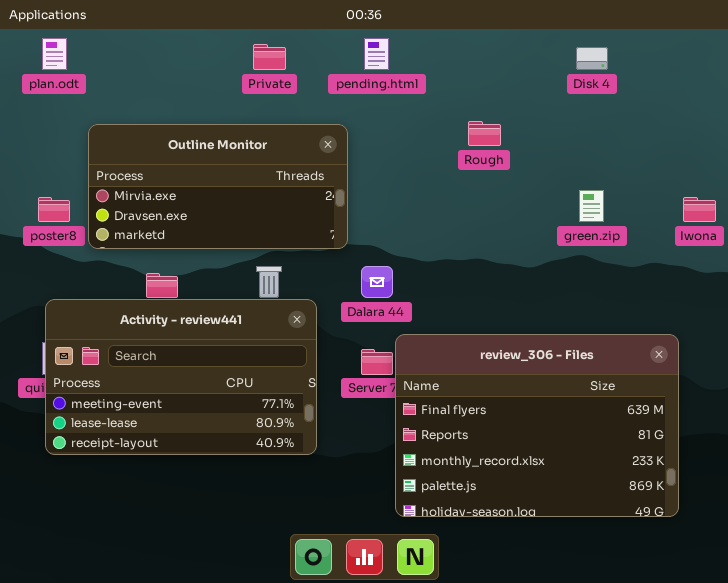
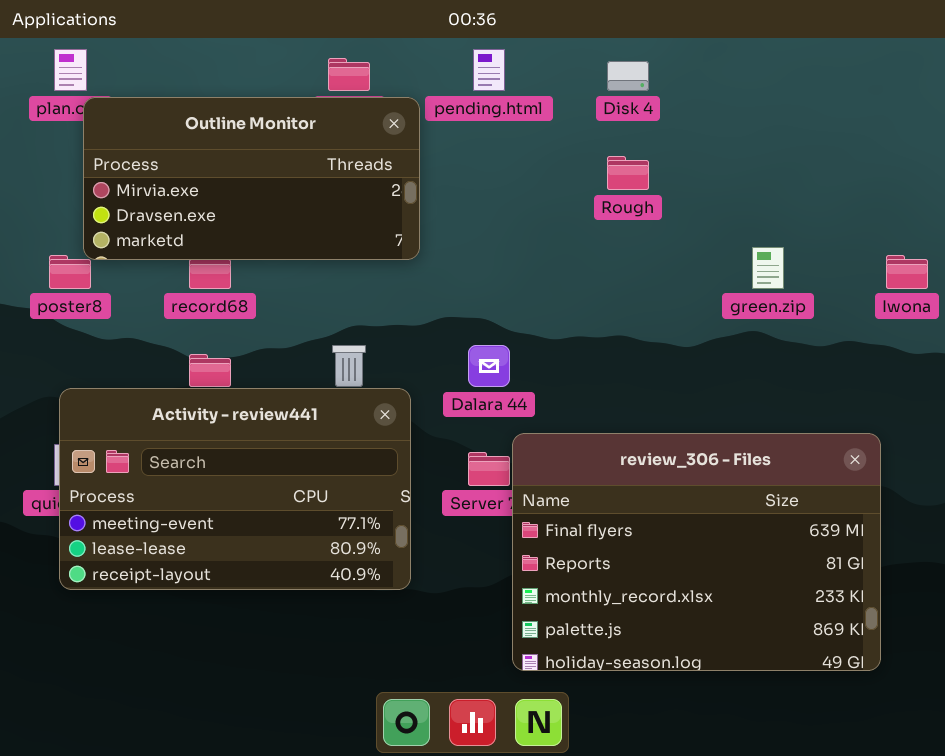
Disk 4: [576,47,608,70] -> [607,61,649,91], moved
Outline Monitor: [88,124,348,249] -> [83,97,420,260], moved

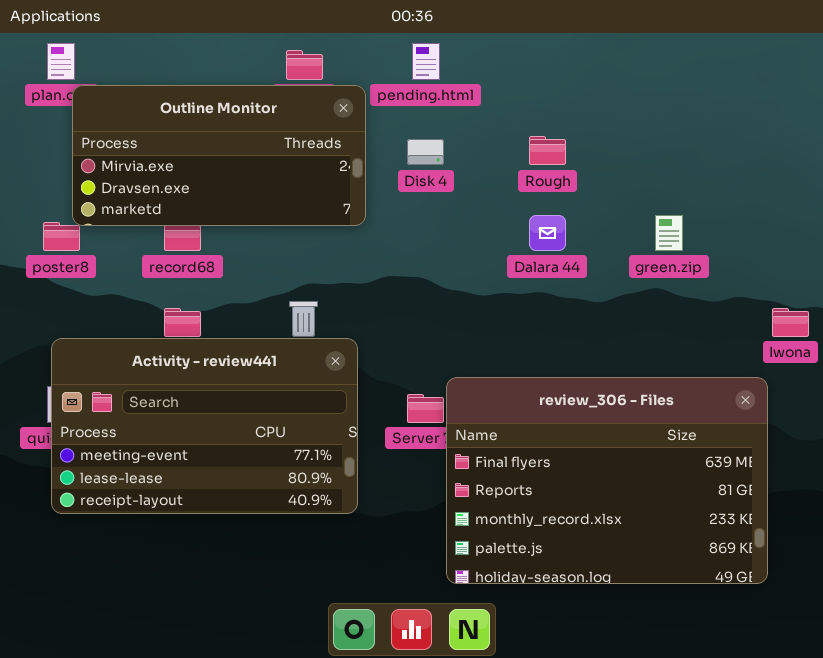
Disk 4: [607,61,649,91] -> [407,139,444,165], moved
Iwona: [886,255,928,289] -> [772,308,809,337], moved
Dalara 44: [468,345,510,387] -> [529,215,566,251], moved

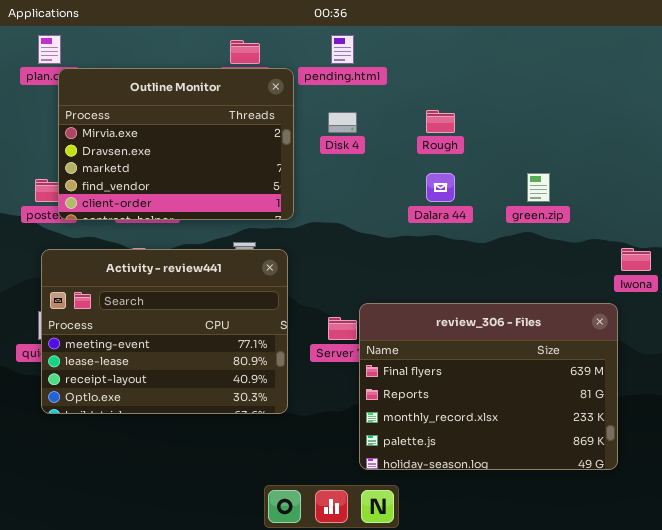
Outline Monitor: [72,85,366,226] -> [58,68,294,220], resized
Activity - review441: [51,338,358,514] -> [41,249,288,414], resized

